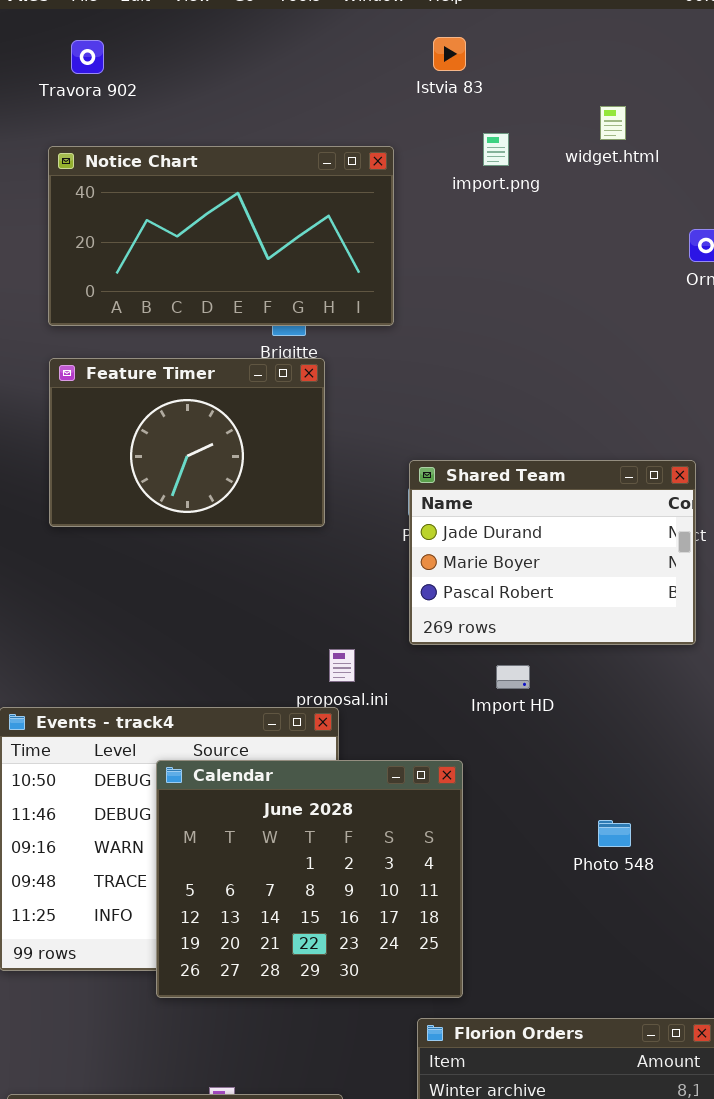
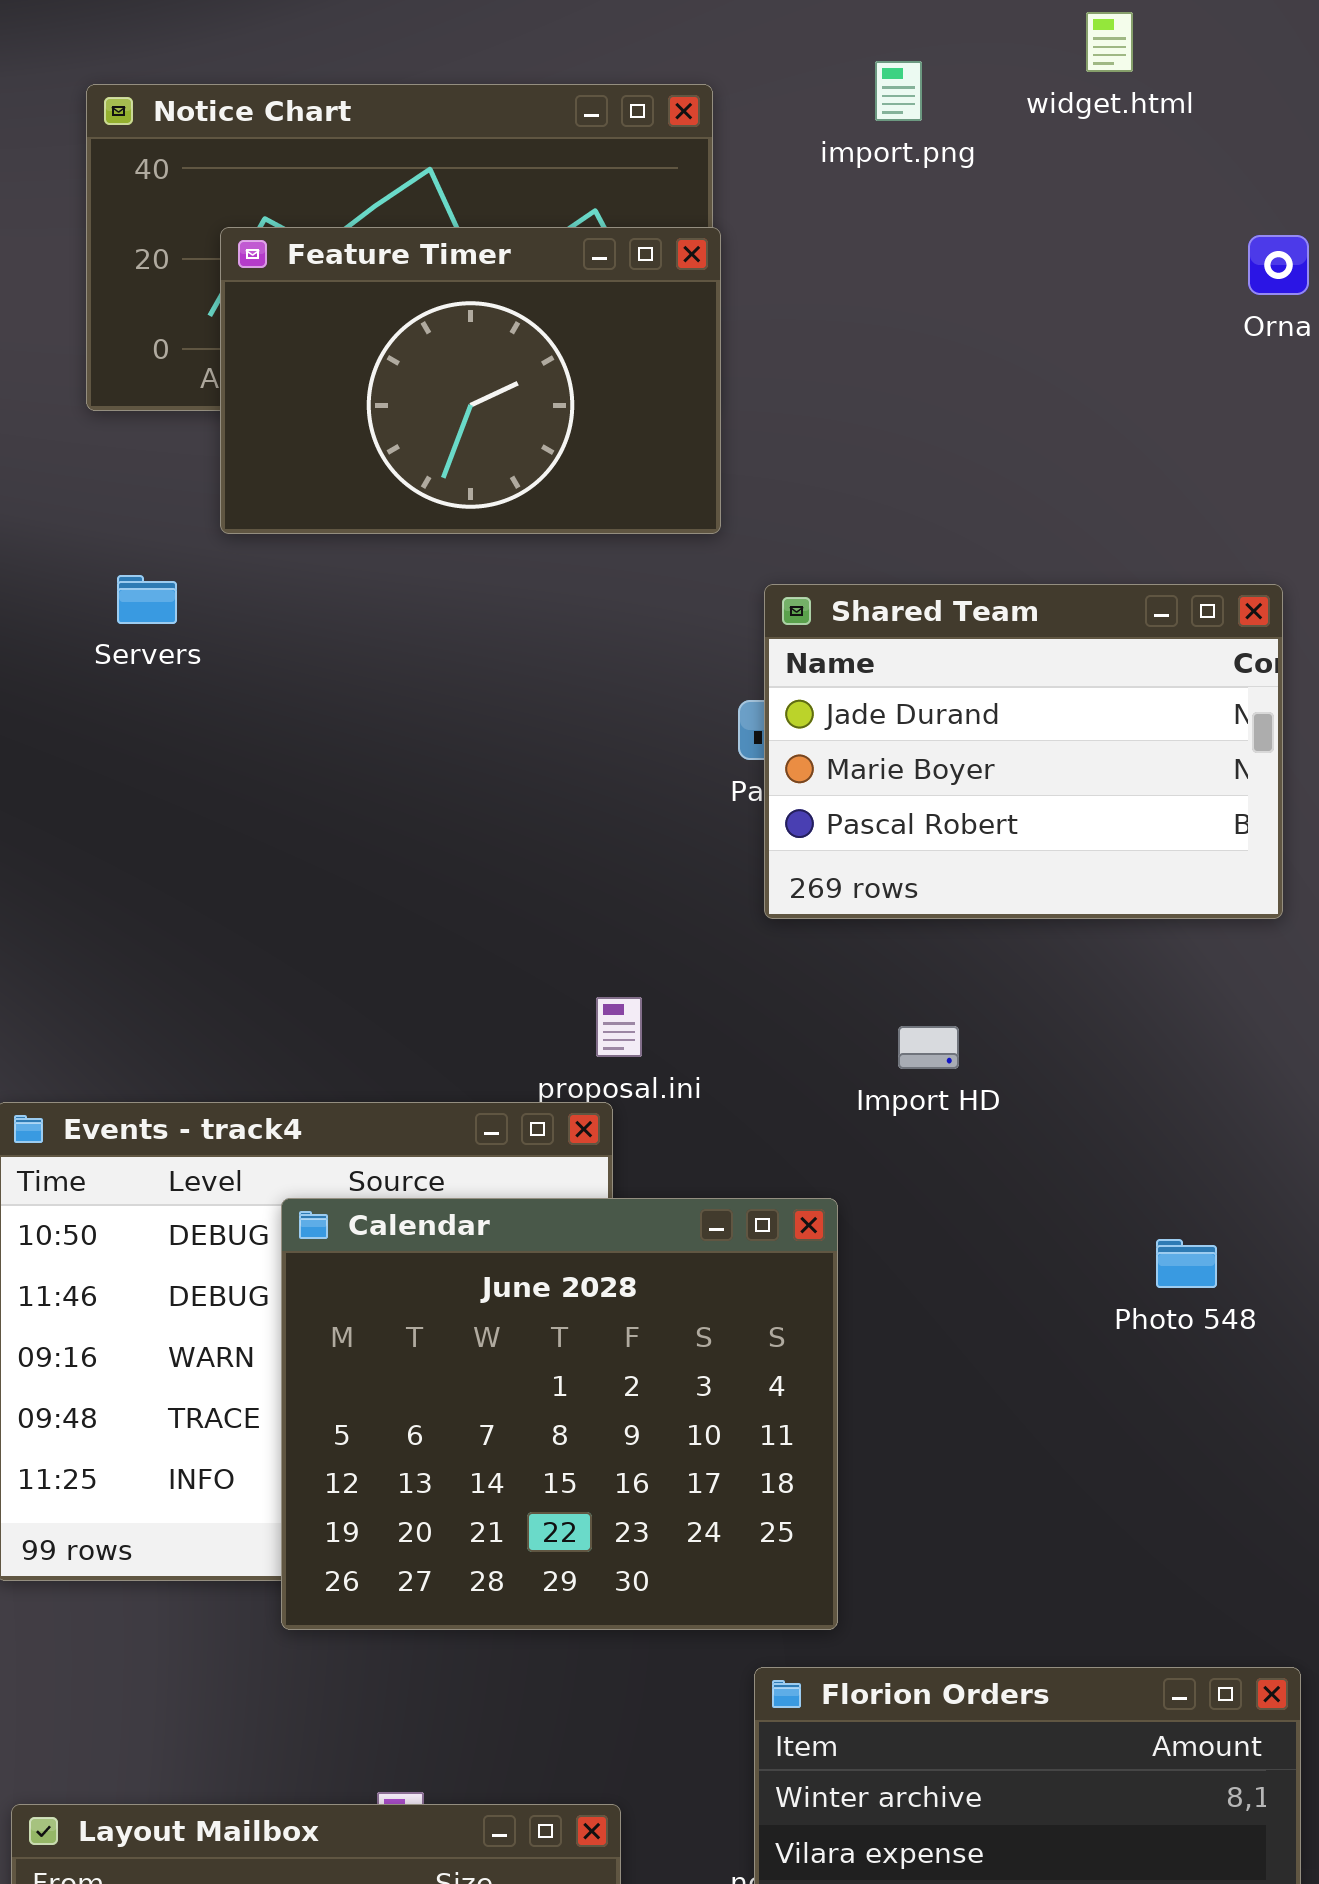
Feature Timer: [49,358,325,527] -> [220,227,721,534], moved
Shared Team: [409,460,696,645] -> [764,584,1283,919], moved
Photo 548: [598,820,631,847] -> [1156,1239,1217,1288], moved

